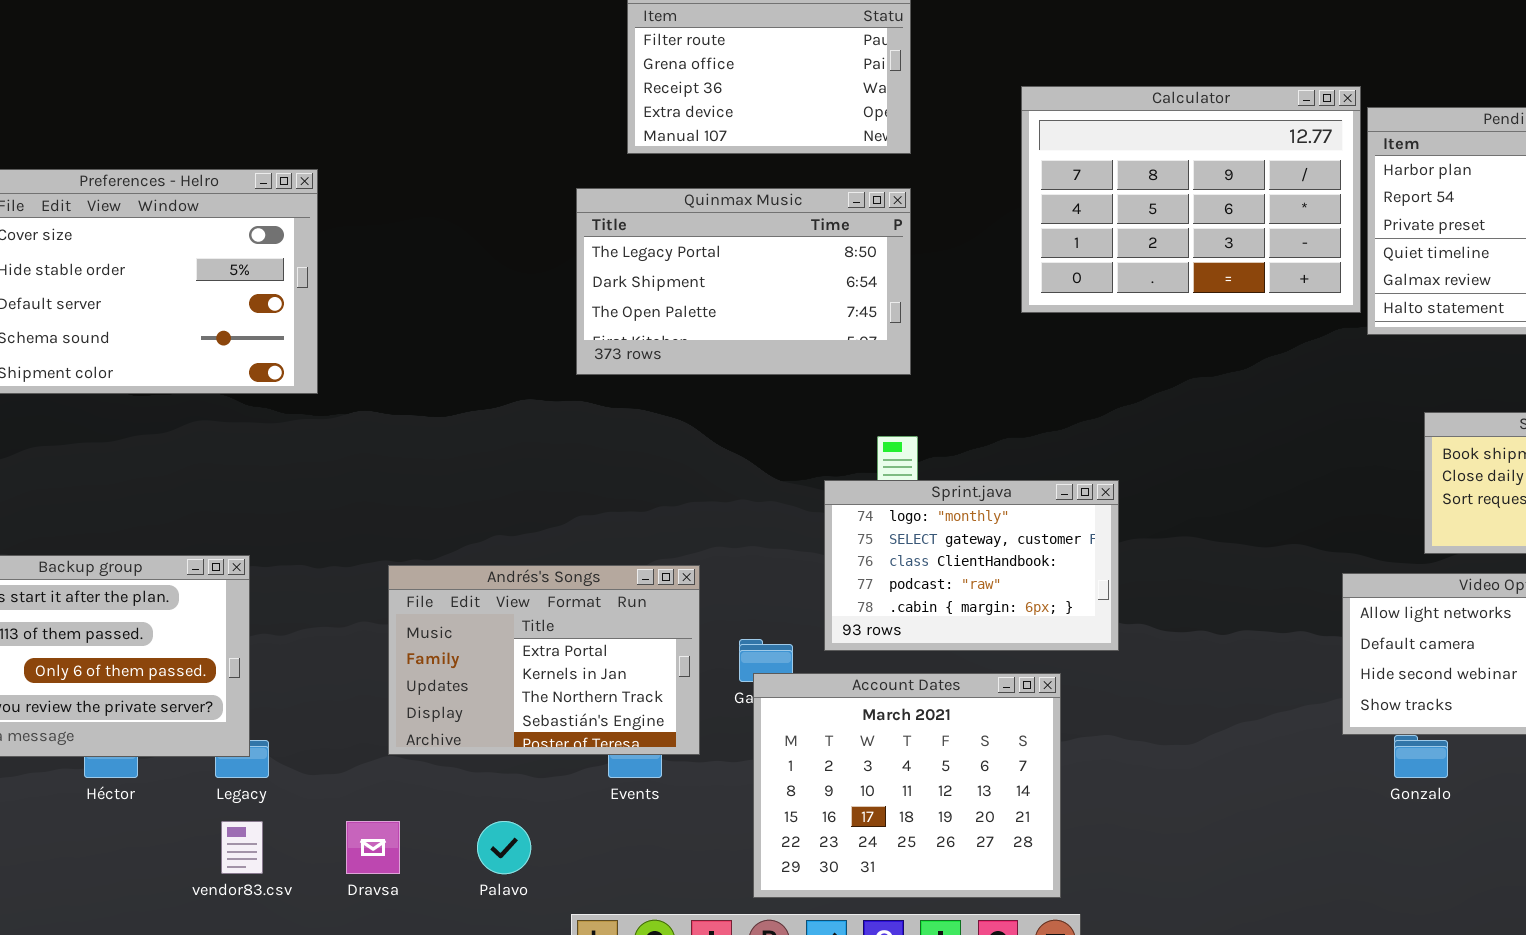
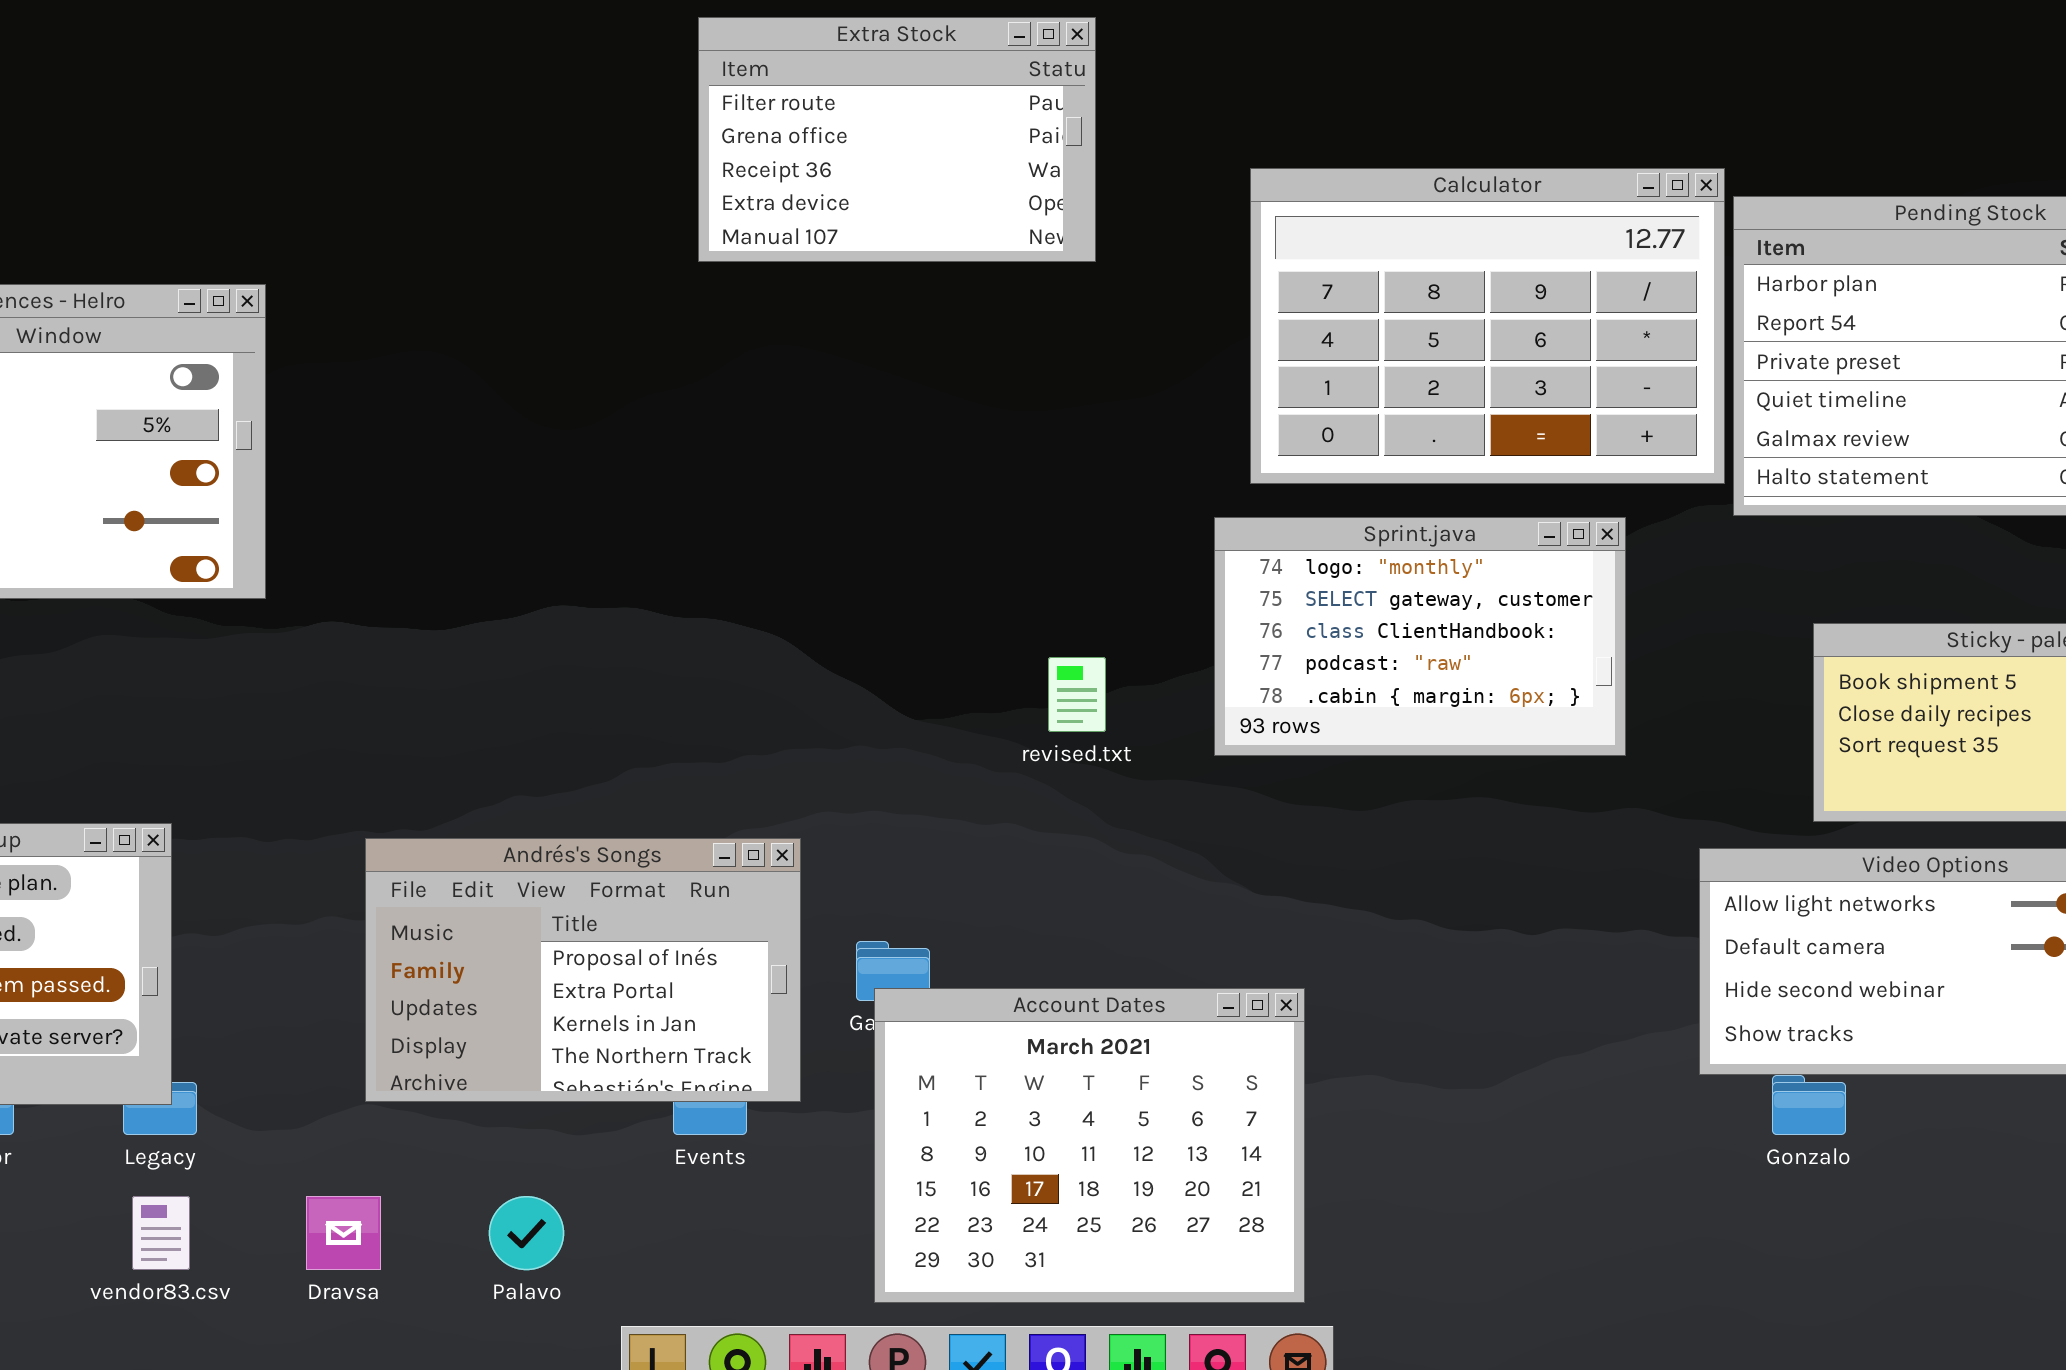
Quinmax Music: [576,188,911,375] -> none, closed
Sprint.java: [824,480,1119,651] -> [1214,517,1626,756], moved
Andrés's Songs: [388,565,700,755] -> [365,838,801,1102], scrolled up 1 row

